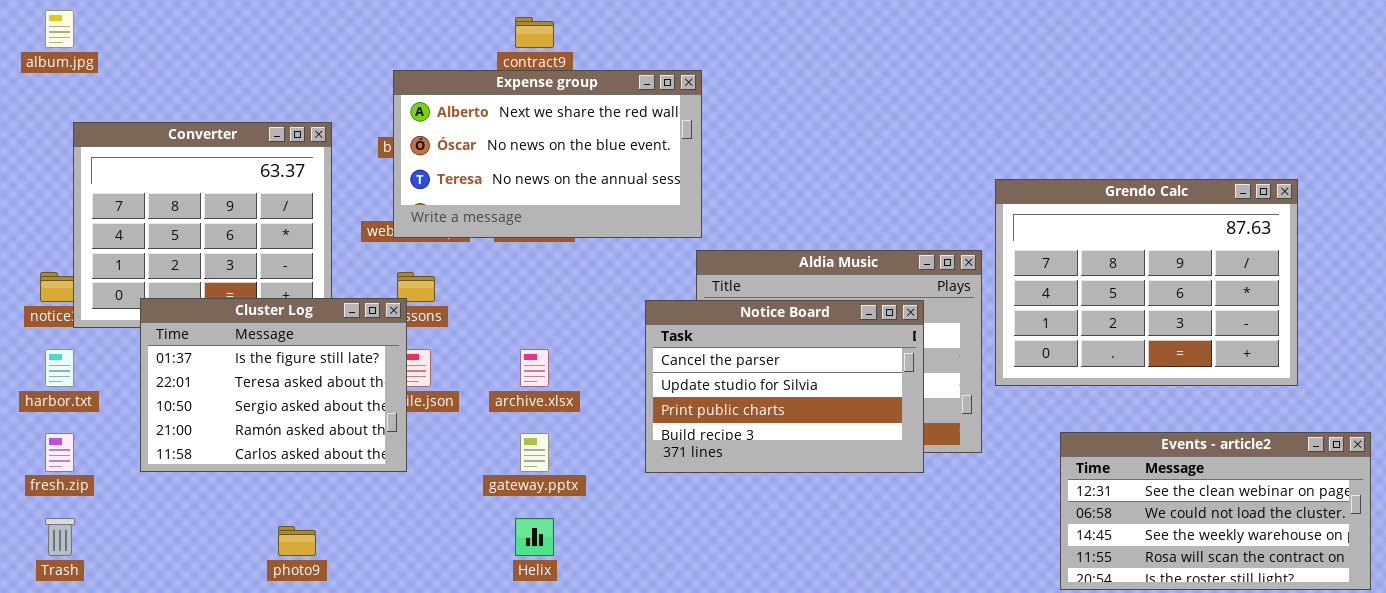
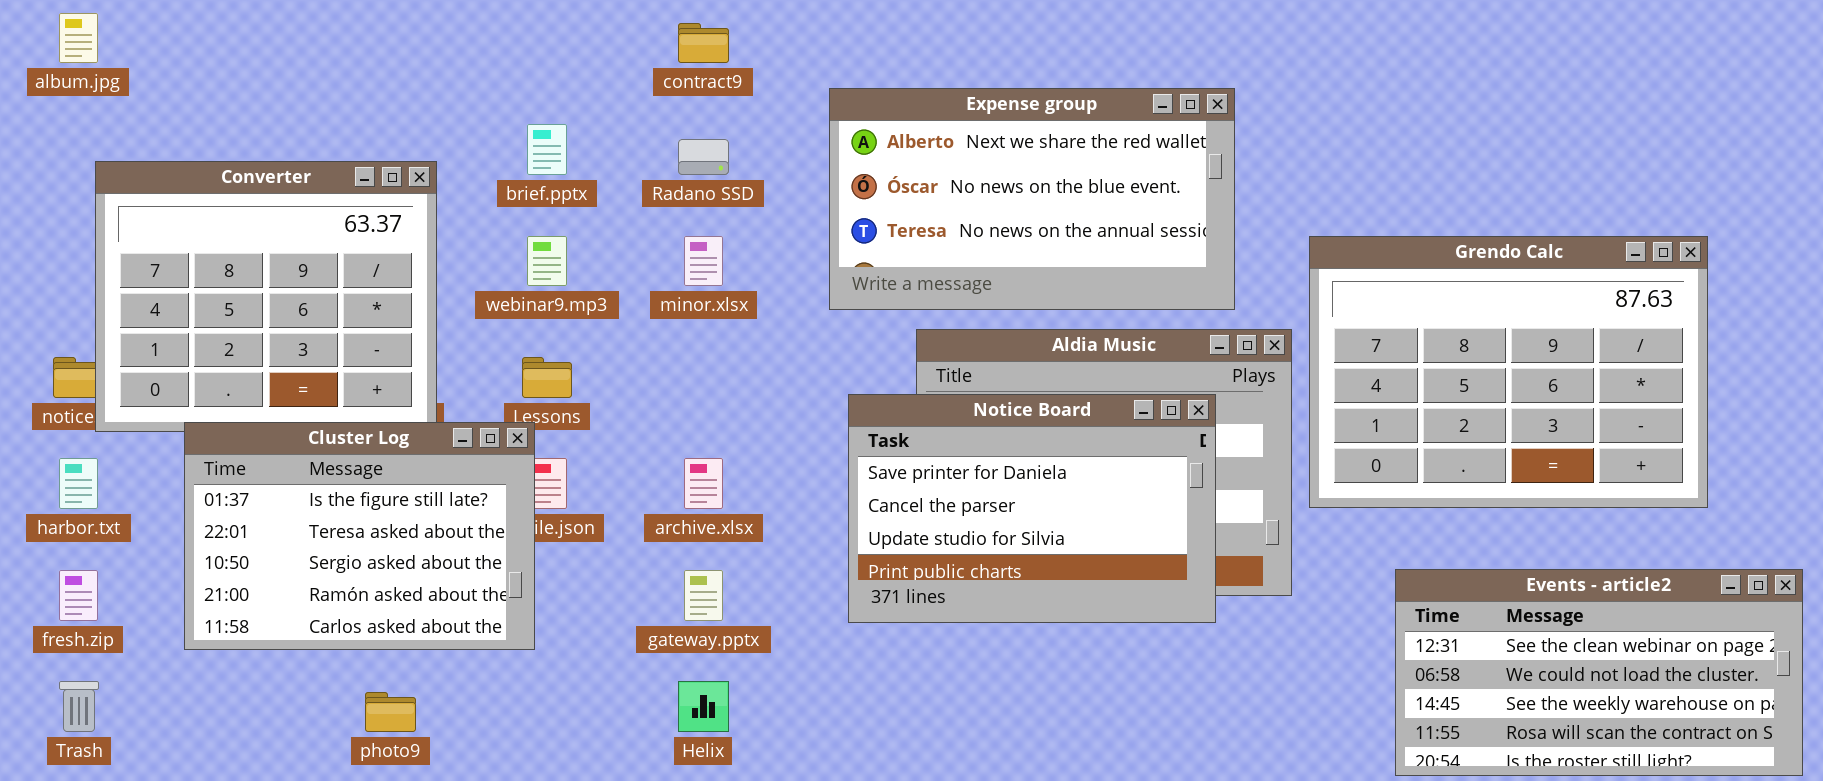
Expense group: [393,70,702,238] -> [829,88,1235,310], moved
Cluster Log: [140,298,407,472] -> [184,422,535,650], moved
Notice Board: [645,300,924,473] -> [848,394,1216,623], scrolled up 1 row

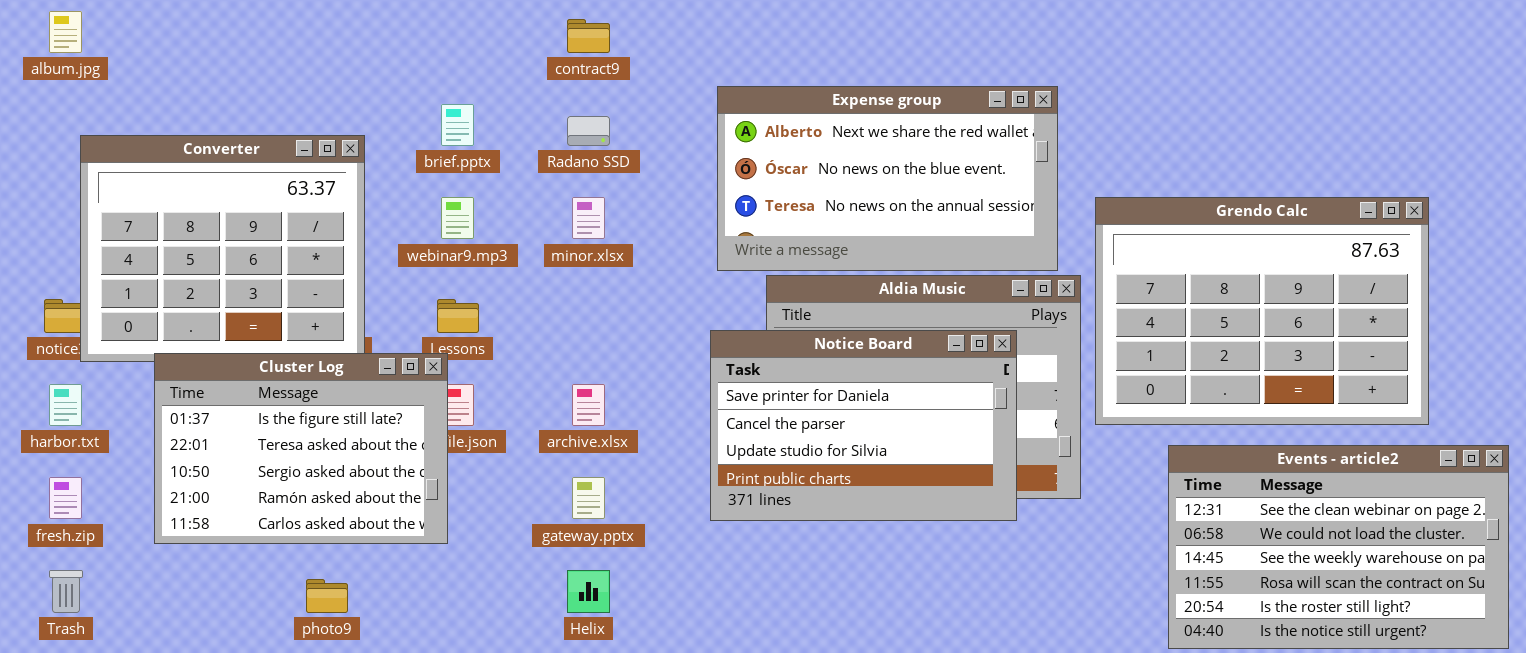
Expense group: [829,88,1235,310] -> [717,86,1058,271], moved
Events - article2: [1395,569,1803,776] -> [1168,445,1509,649], resized

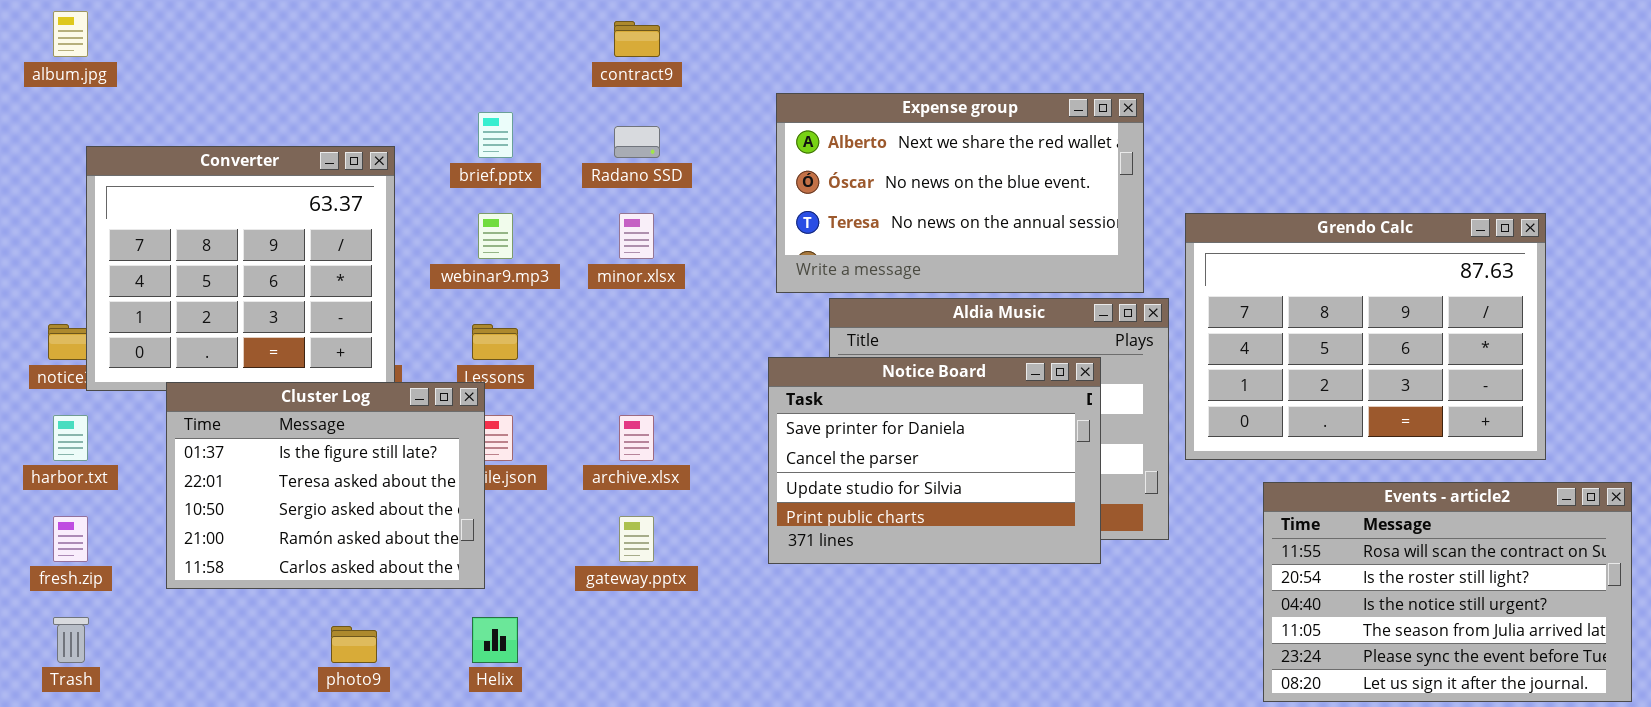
Events - article2: [1168,445,1509,649] -> [1263,482,1632,702], scrolled down 3 rows
Helix: [567,570,610,613] -> [472,617,518,663], moved

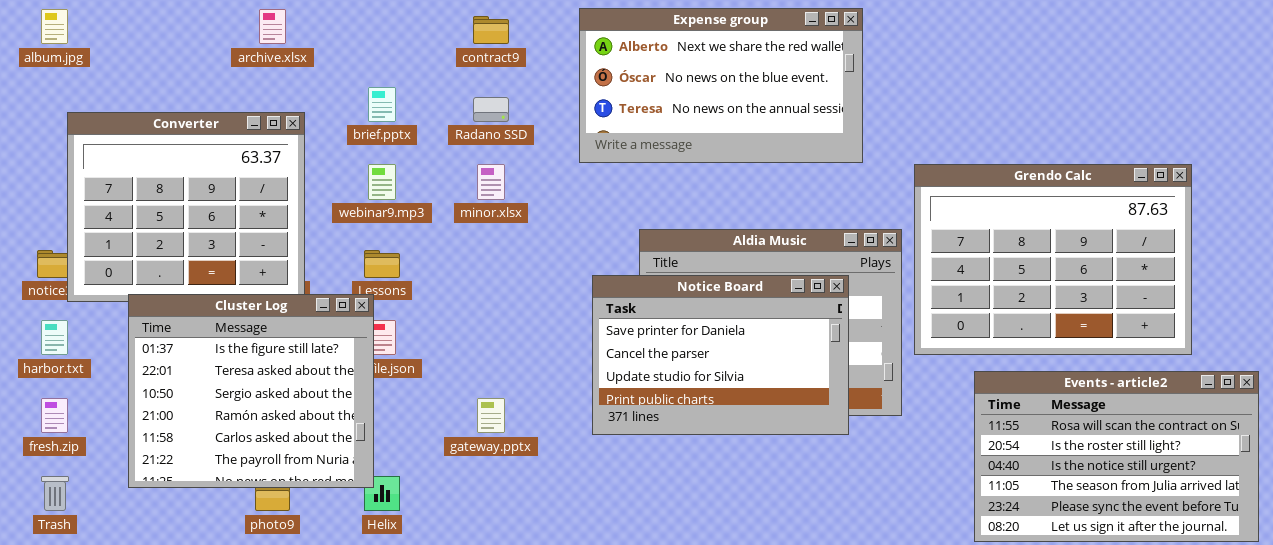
Expense group: [776,93,1144,293] -> [579,8,863,163], moved
Cluster Log: [166,382,485,589] -> [128,294,374,488], resized
archive.xlsx: [619,415,654,461] -> [259,9,286,44], moved

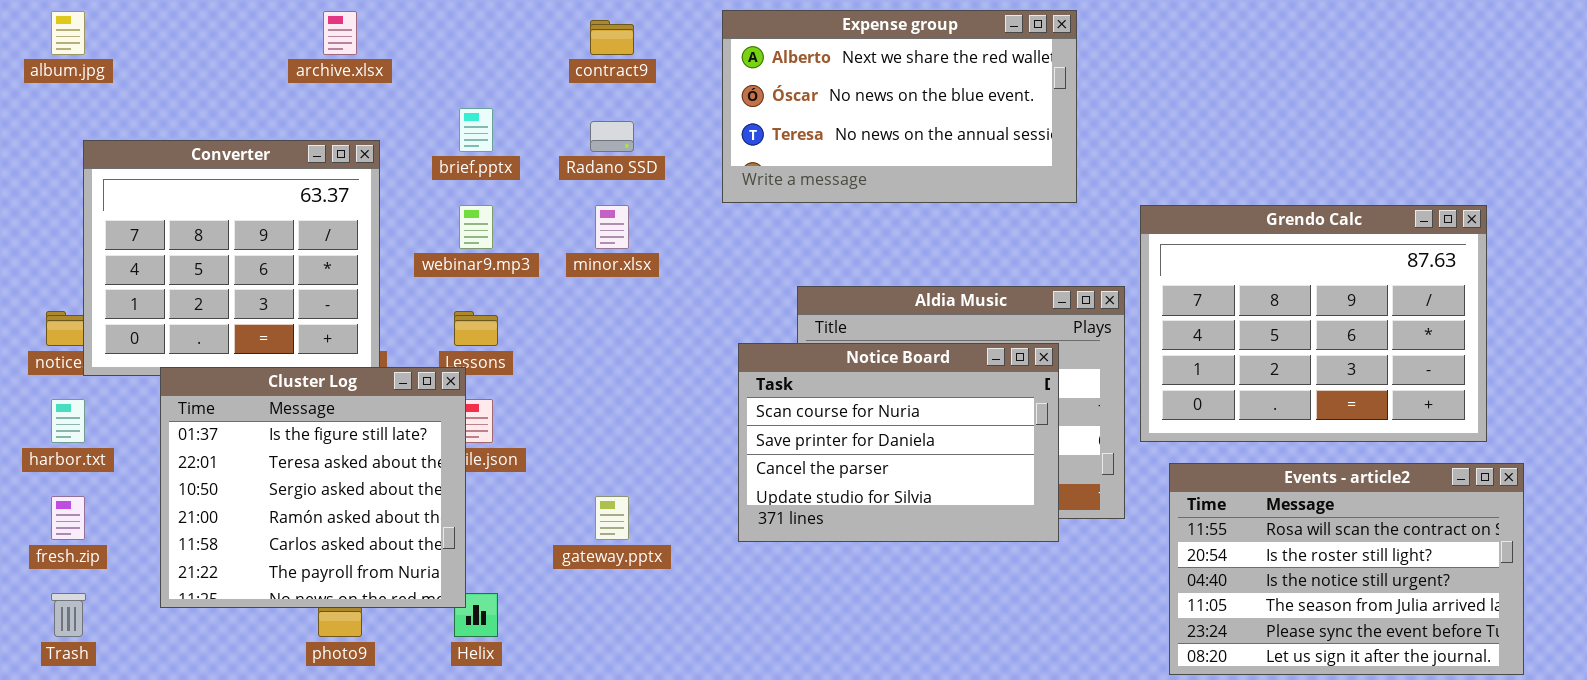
Notice Board: [592,275,849,435] -> [738,343,1059,542], scrolled up 1 row
Events - article2: [974,371,1259,542] -> [1169,463,1524,675], moved

